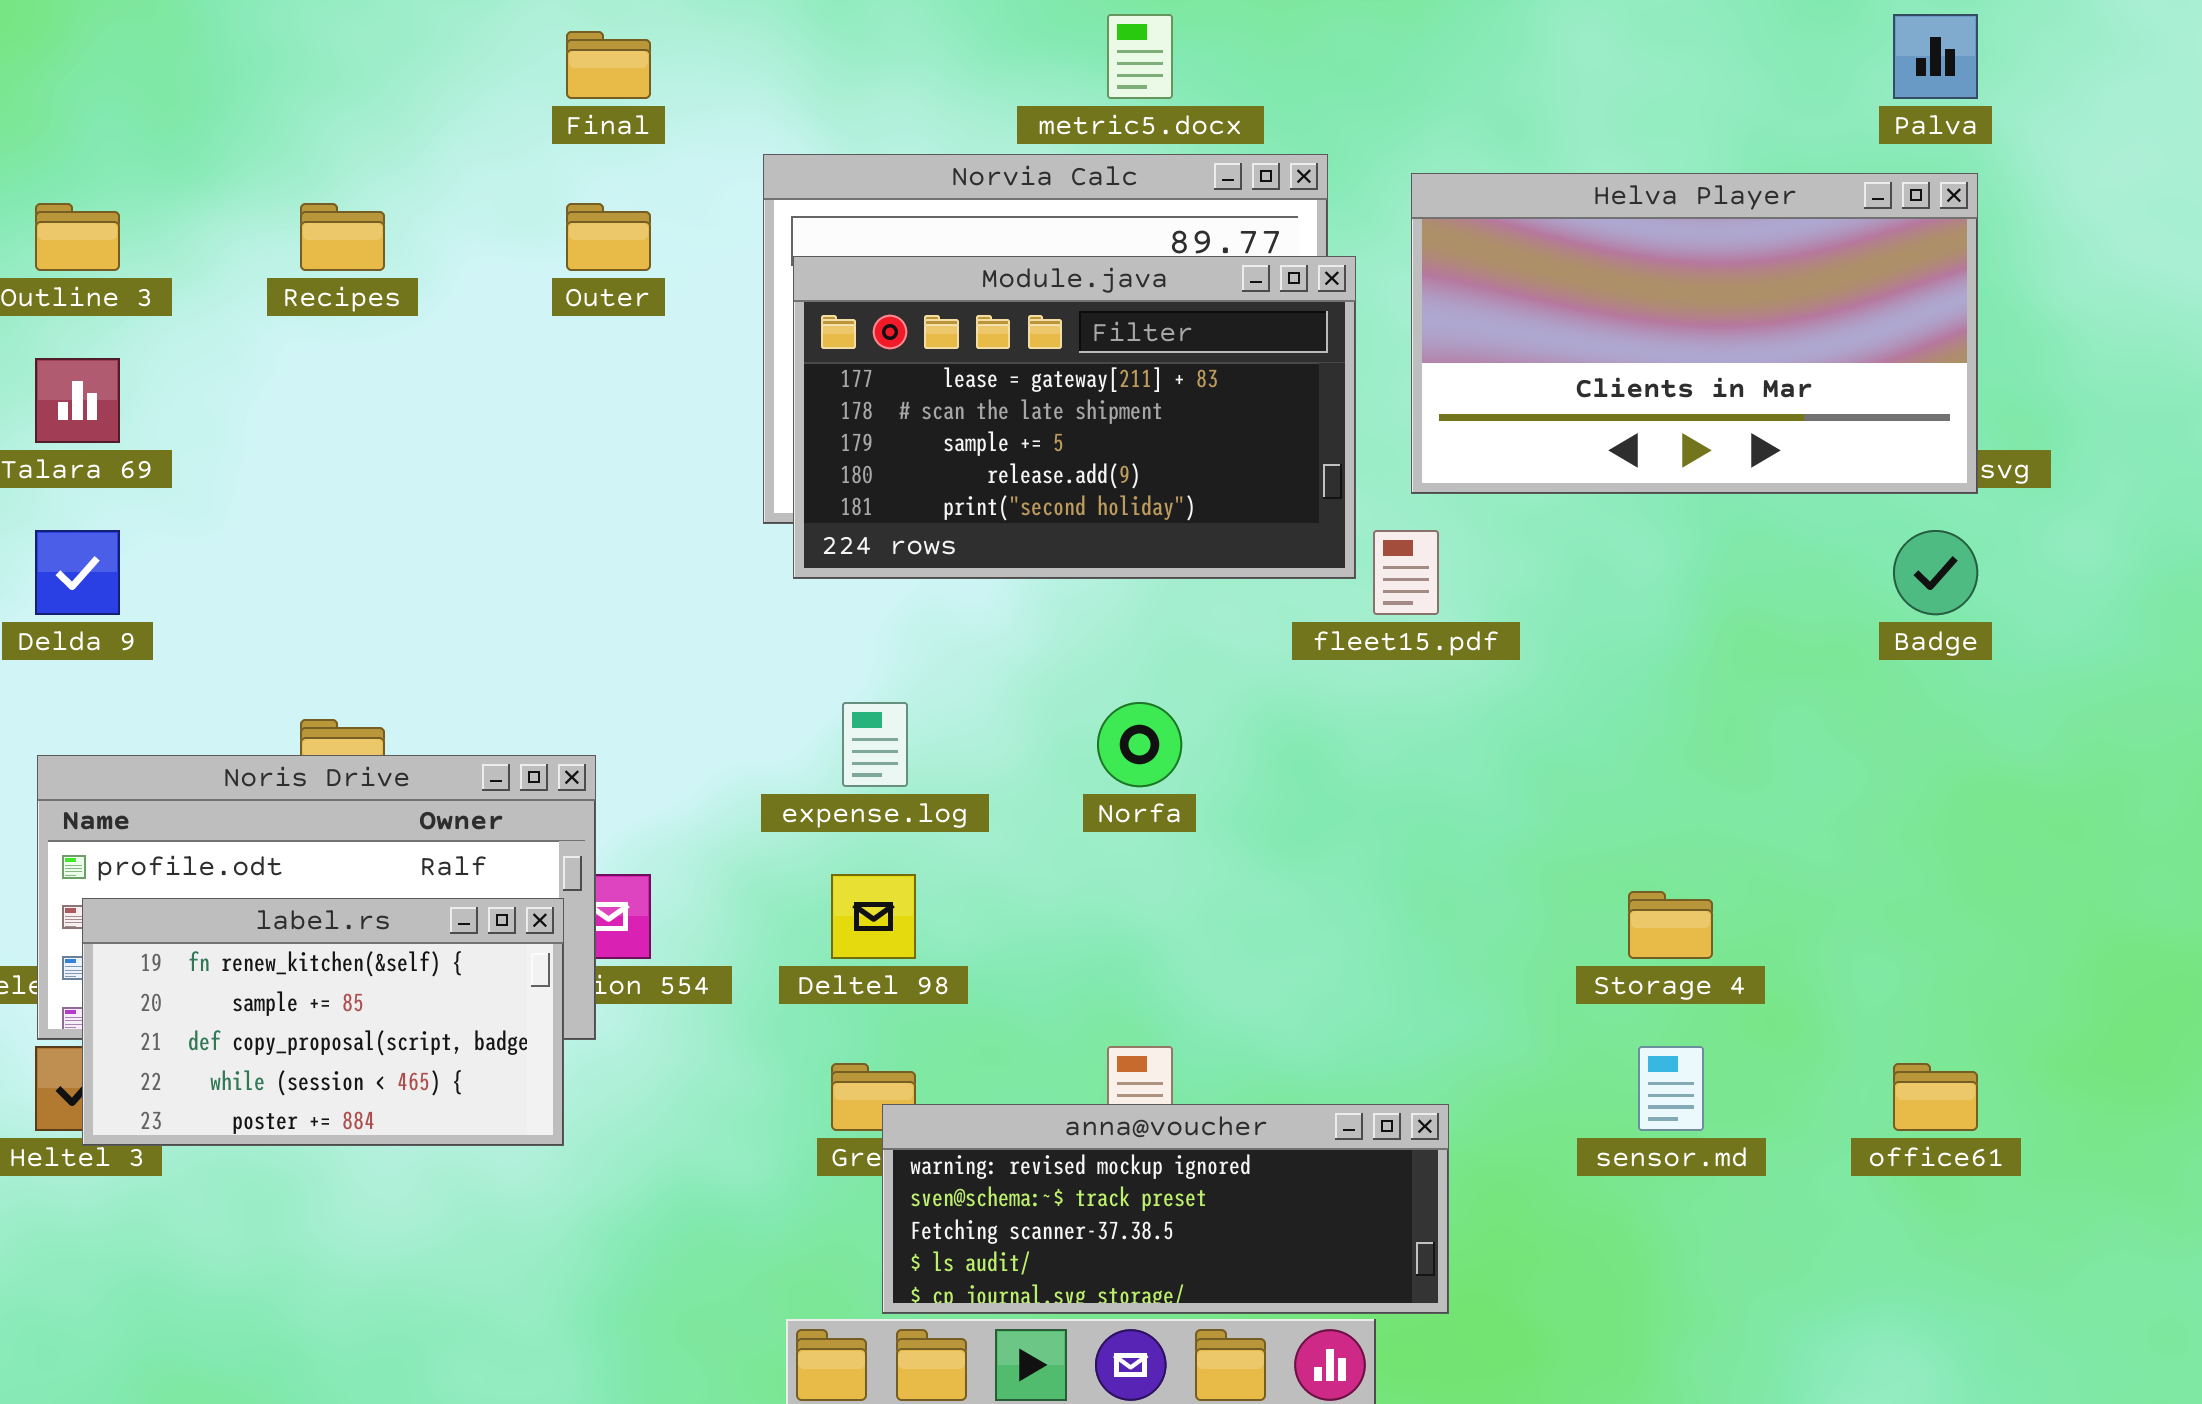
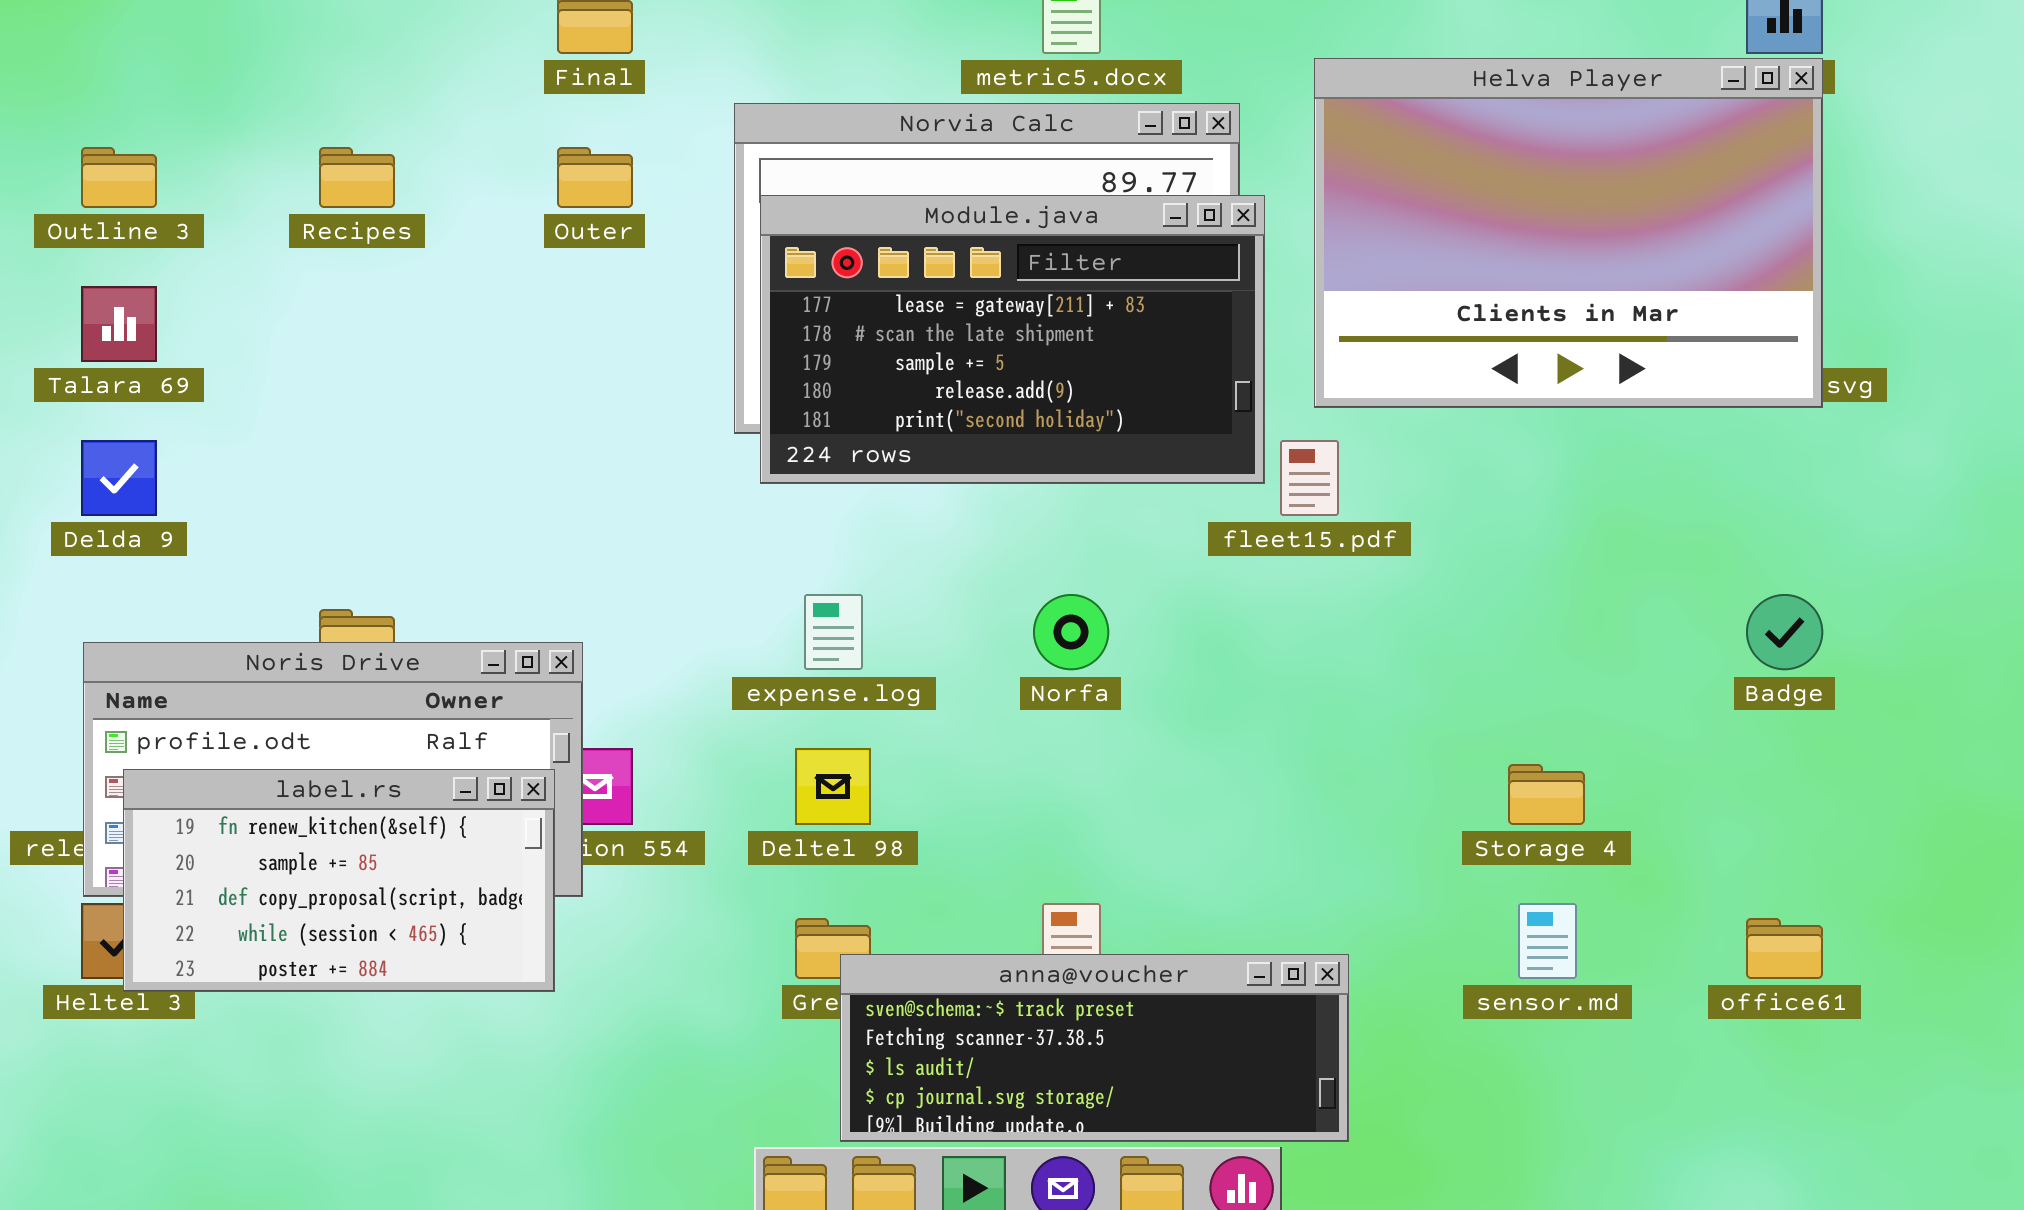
Helva Player: [1411,173,1978,494] -> [1314,58,1823,408], resized
Badge: [1893,530,1978,615] -> [1746,594,1823,670], moved
anna@voucher: [882,1104,1449,1314] -> [840,954,1349,1142], scrolled down 1 row

